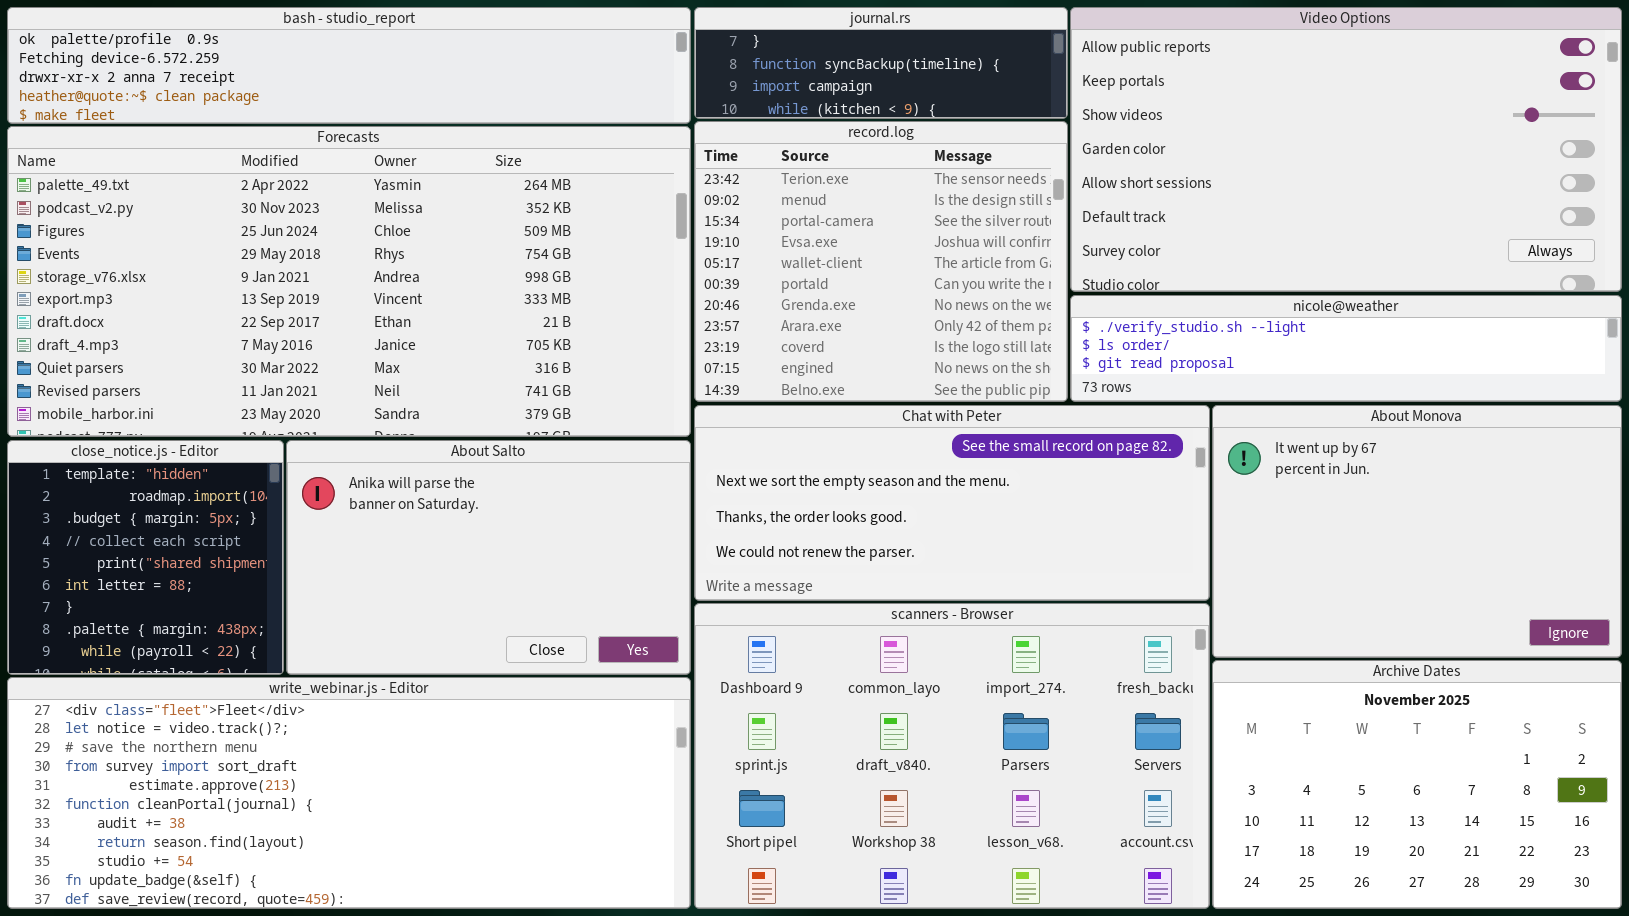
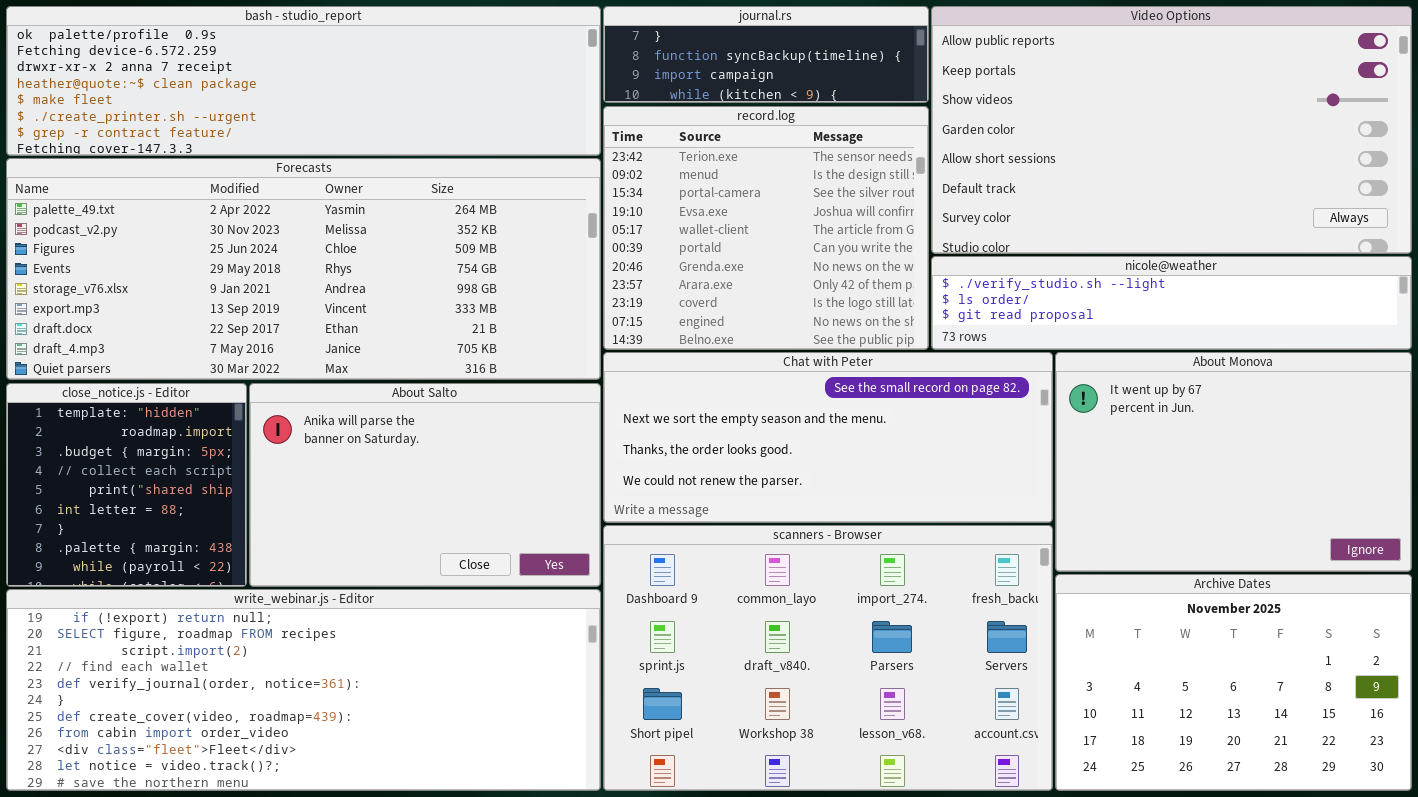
bash - studio_report: [7,7,691,124] -> [6,6,601,156], resized
Forecasts: [7,126,691,437] -> [6,158,601,380], resized
write_webinar.js - Editor: [7,677,691,909] -> [6,589,601,791], scrolled up 8 rows

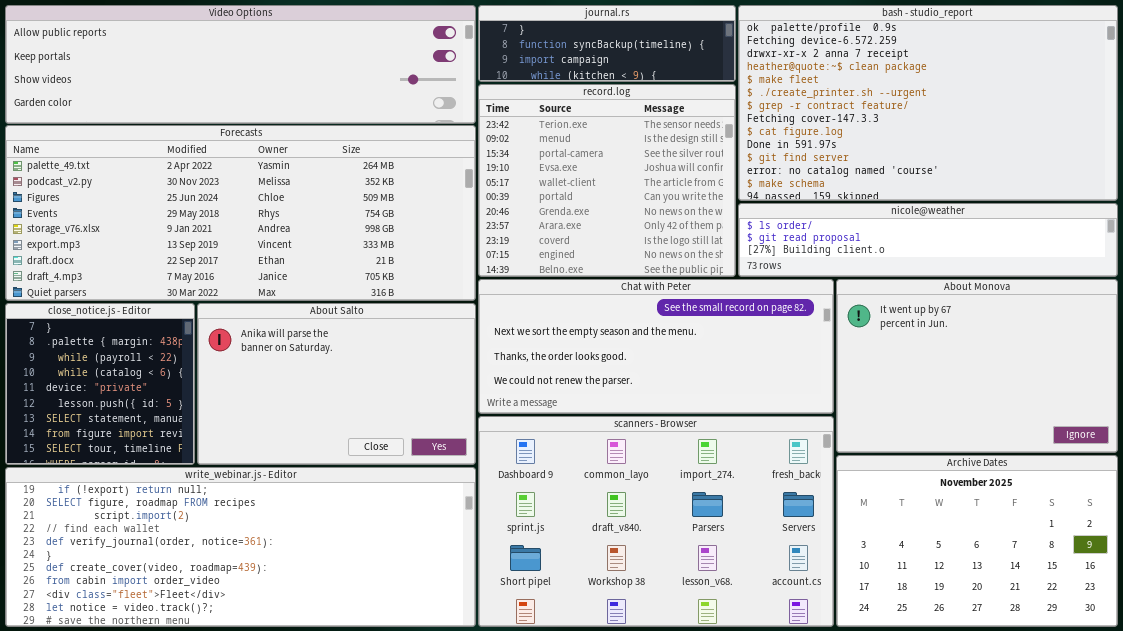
bash - studio_report: [6,6,601,156] -> [738,5,1118,201], moved, resized
Video Options: [931,6,1412,254] -> [5,5,476,124], moved, resized
nicole@weather: [931,256,1412,350] -> [738,203,1118,277], scrolled down 1 row
close_notice.js - Editor: [6,383,247,587] -> [5,303,195,465], scrolled down 6 rows

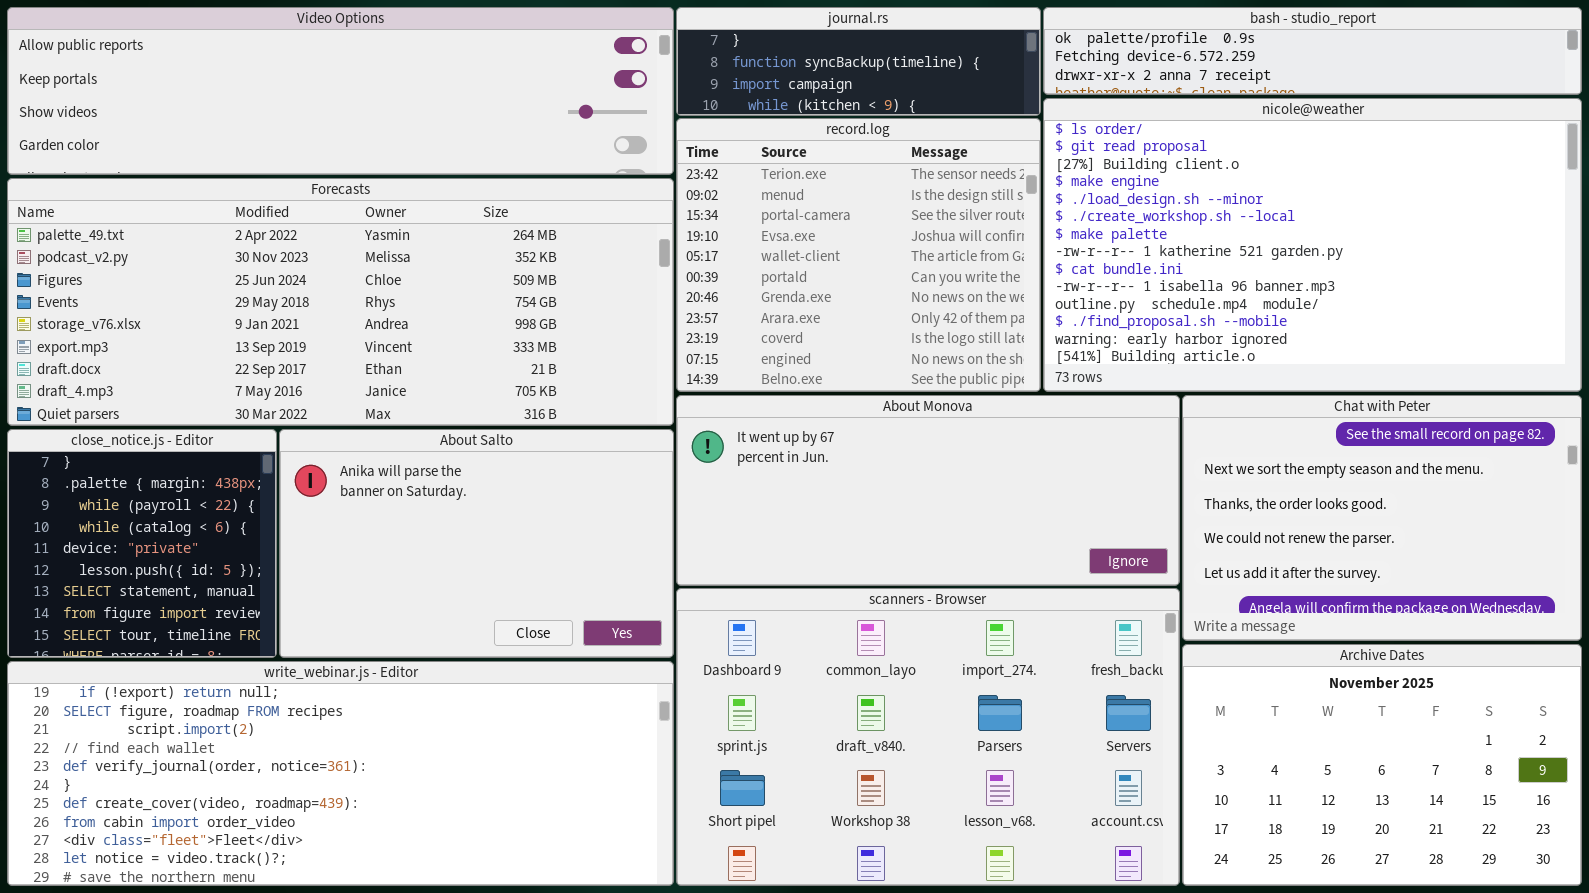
bash - studio_report: [738,5,1118,201] -> [1043,7,1582,95], resized
nicole@weather: [738,203,1118,277] -> [1043,98,1582,392], resized
Chat with Peter: [478,279,834,414] -> [1182,395,1582,641], moved, resized
About Monova: [836,279,1118,453] -> [676,395,1180,586], moved, resized

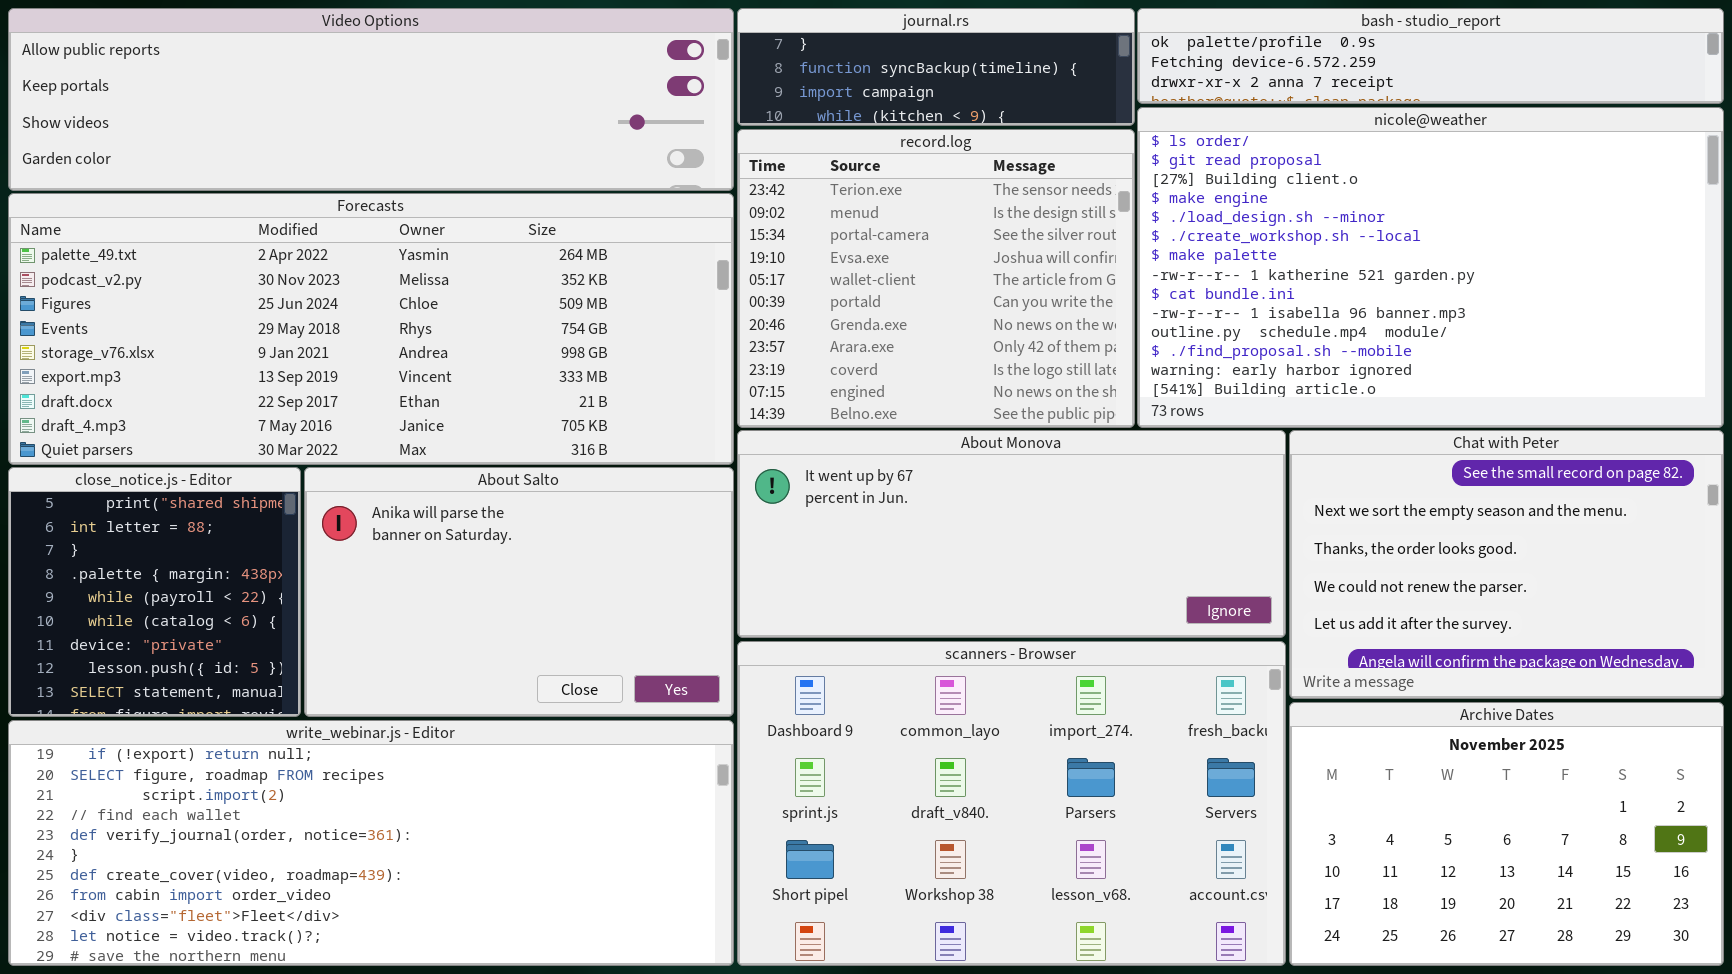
close_notice.js - Editor: [7,429,277,658] -> [8,467,301,717], scrolled up 2 rows

